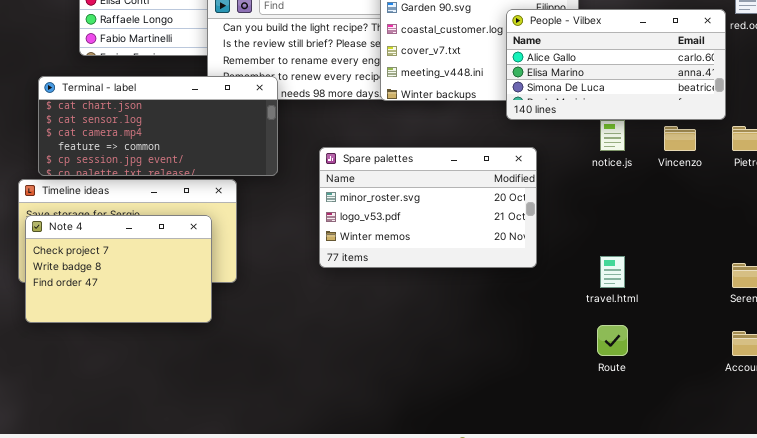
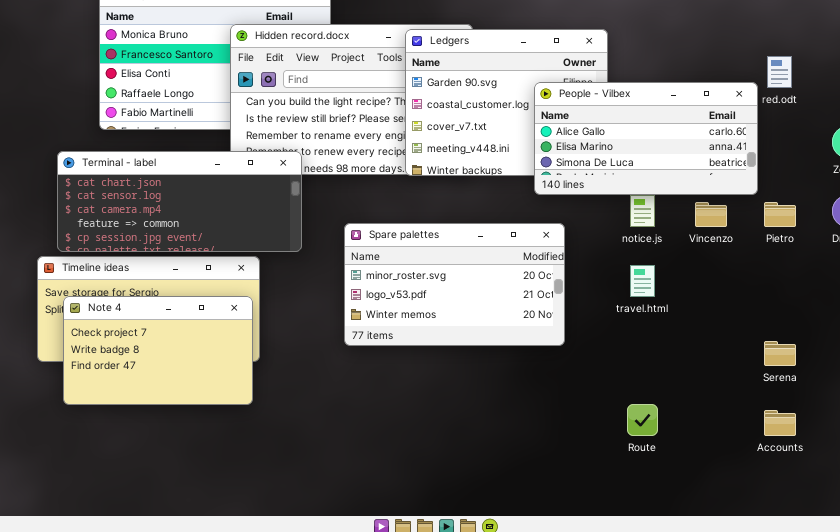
Note 4: [25,215,212,323] -> [63,296,253,405], moved
travel.html: [600,256,625,288] -> [630,265,655,297], moved

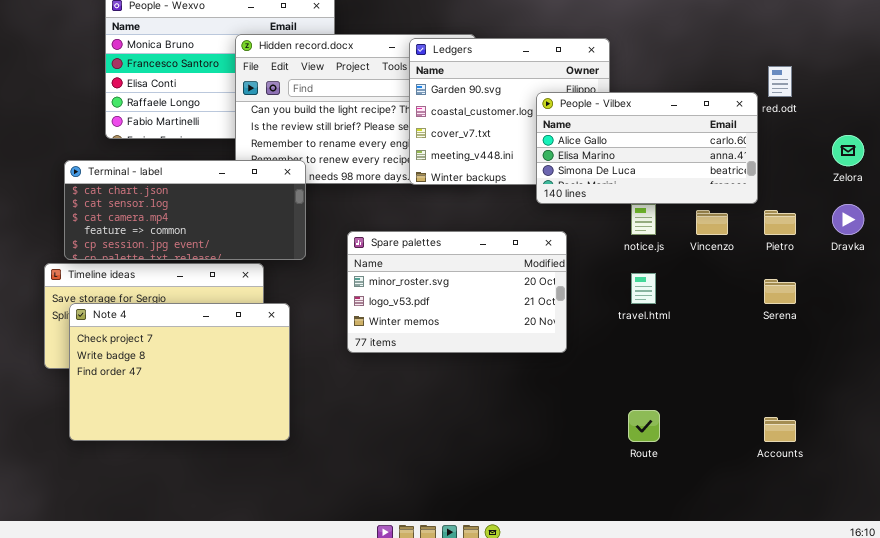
Note 4: [63,296,253,405] -> [69,303,290,441], resized
Serena: [764,341,796,366] -> [764,279,796,304], moved

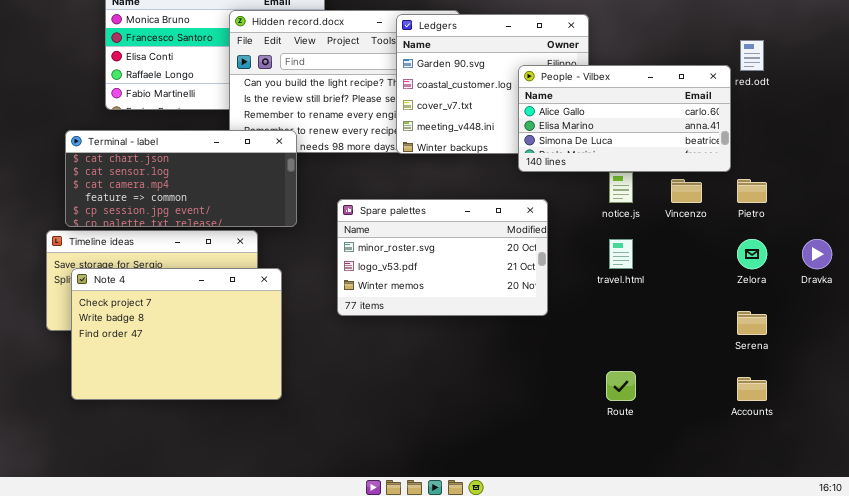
Zelora: [832,135,864,166] -> [737,239,767,269], moved
Dravka: [832,204,864,235] -> [802,239,832,269], moved
Serena: [764,279,796,304] -> [737,311,767,335], moved

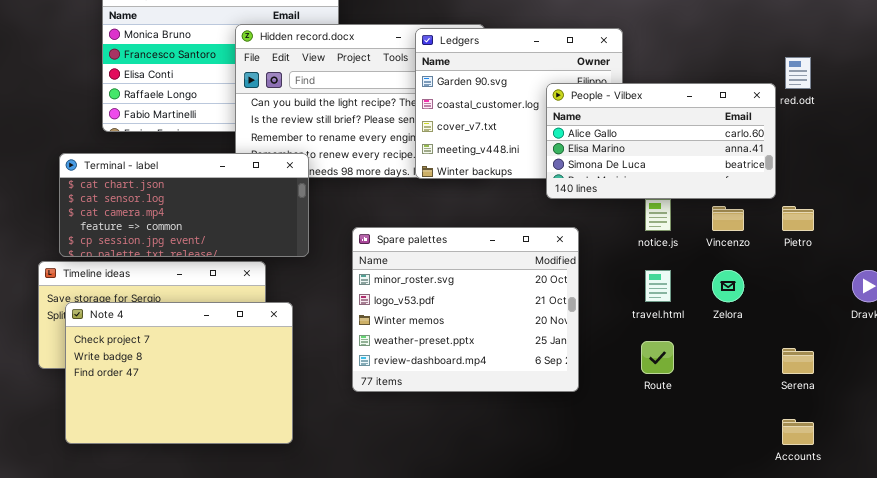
Spare palettes: [337,199,548,316] -> [352,227,579,392], resized
Zelora: [737,239,767,269] -> [712,270,744,302], moved
Route: [606,371,636,401] -> [641,341,674,374], moved

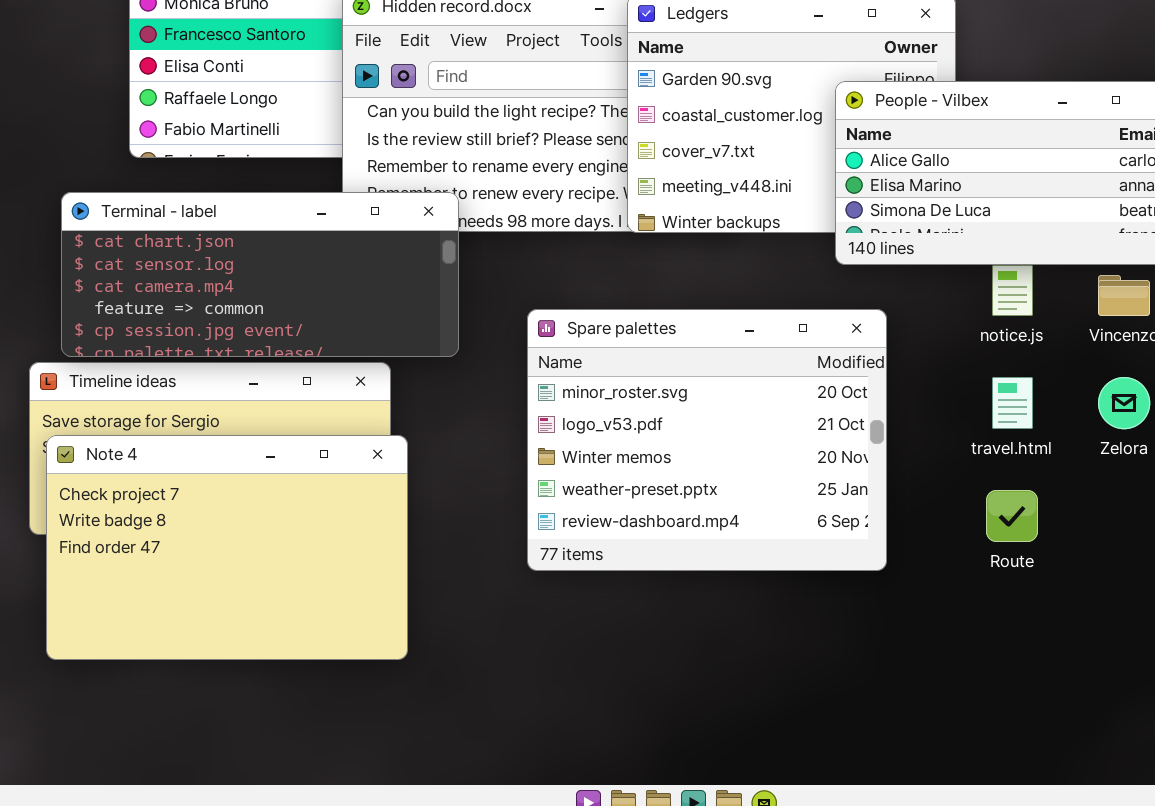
Note 4: [65,302,293,444] -> [46,435,408,660], moved

